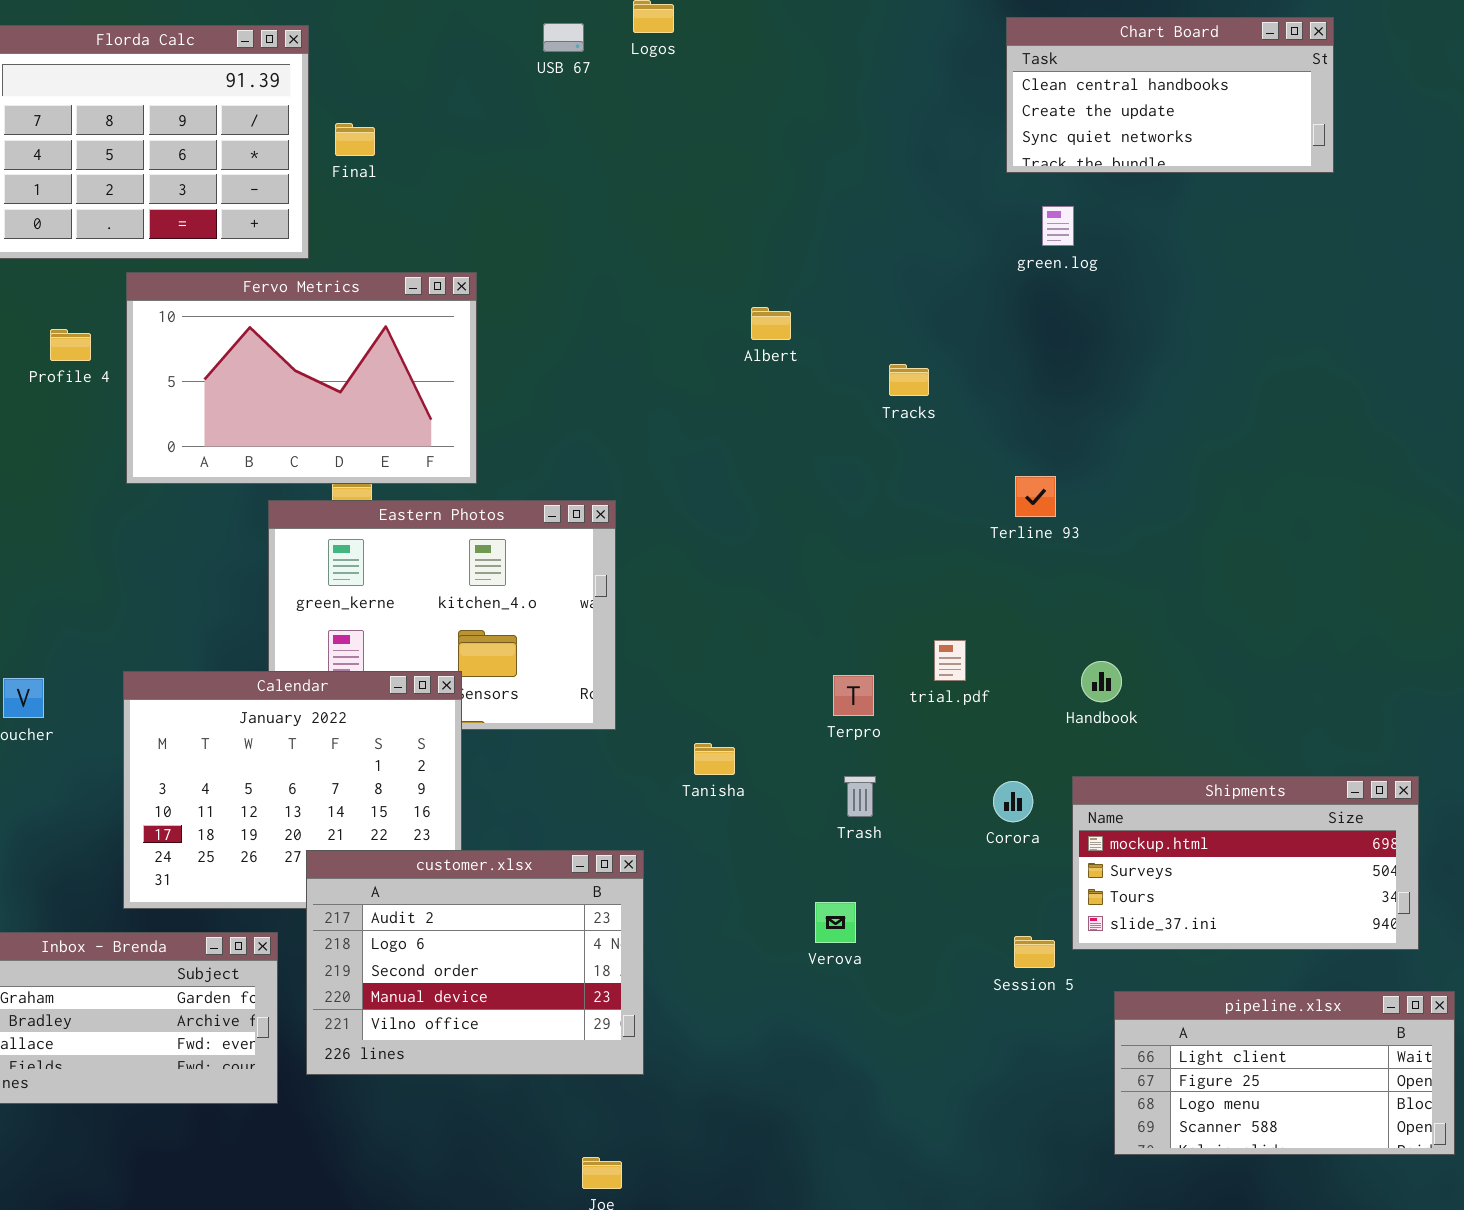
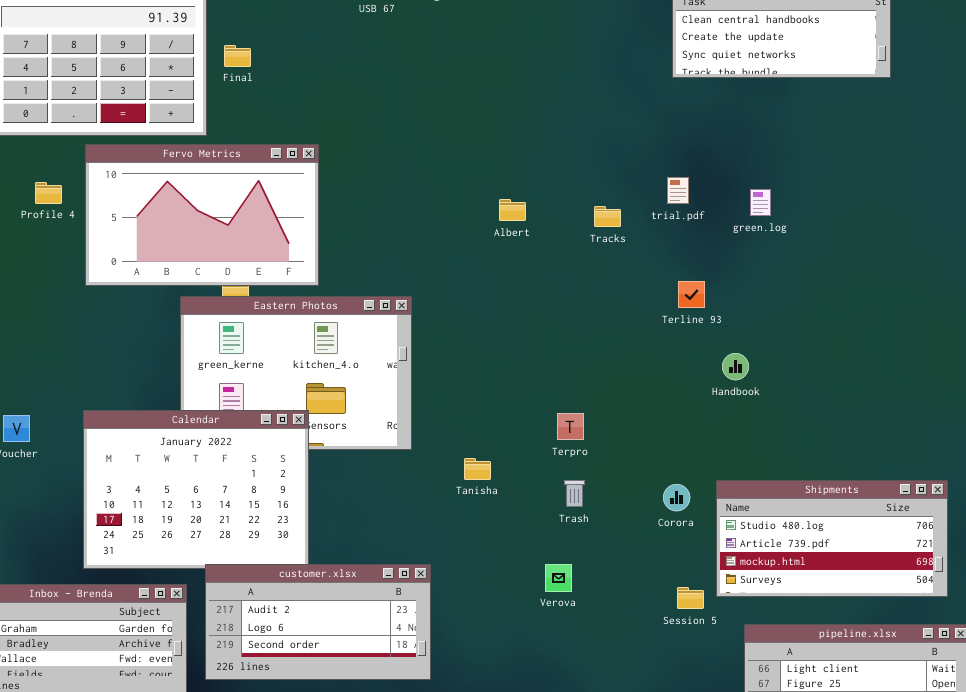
green.log: [1042,206,1074,246] -> [750,189,771,216], moved
Albert: [751,307,791,340] -> [499,199,526,221], moved
trial.pdf: [934,640,966,681] -> [667,177,689,204], moved
Handbook: [1081,661,1122,702] -> [722,353,749,380], moved
Shipments: [1072,776,1419,950] -> [716,480,948,597], scrolled up 2 rows
customer.xlsx: [306,850,644,1075] -> [205,564,431,680], resized

